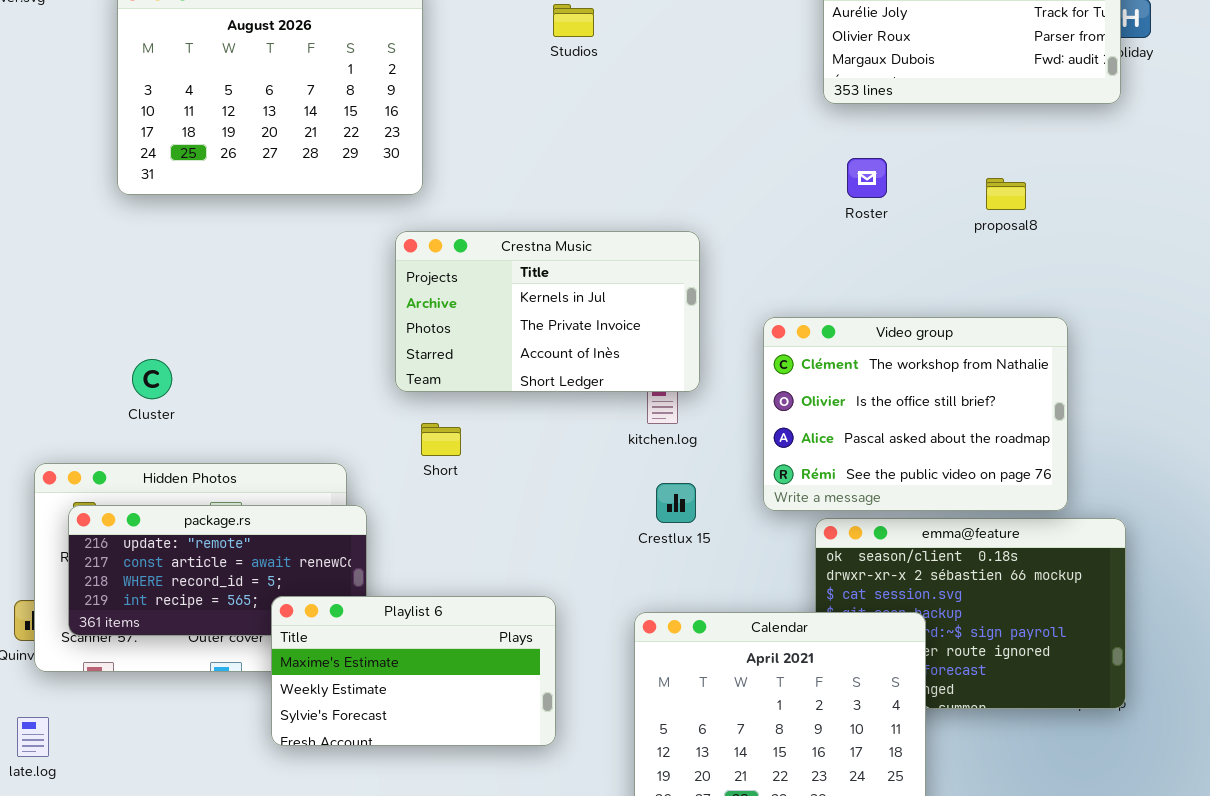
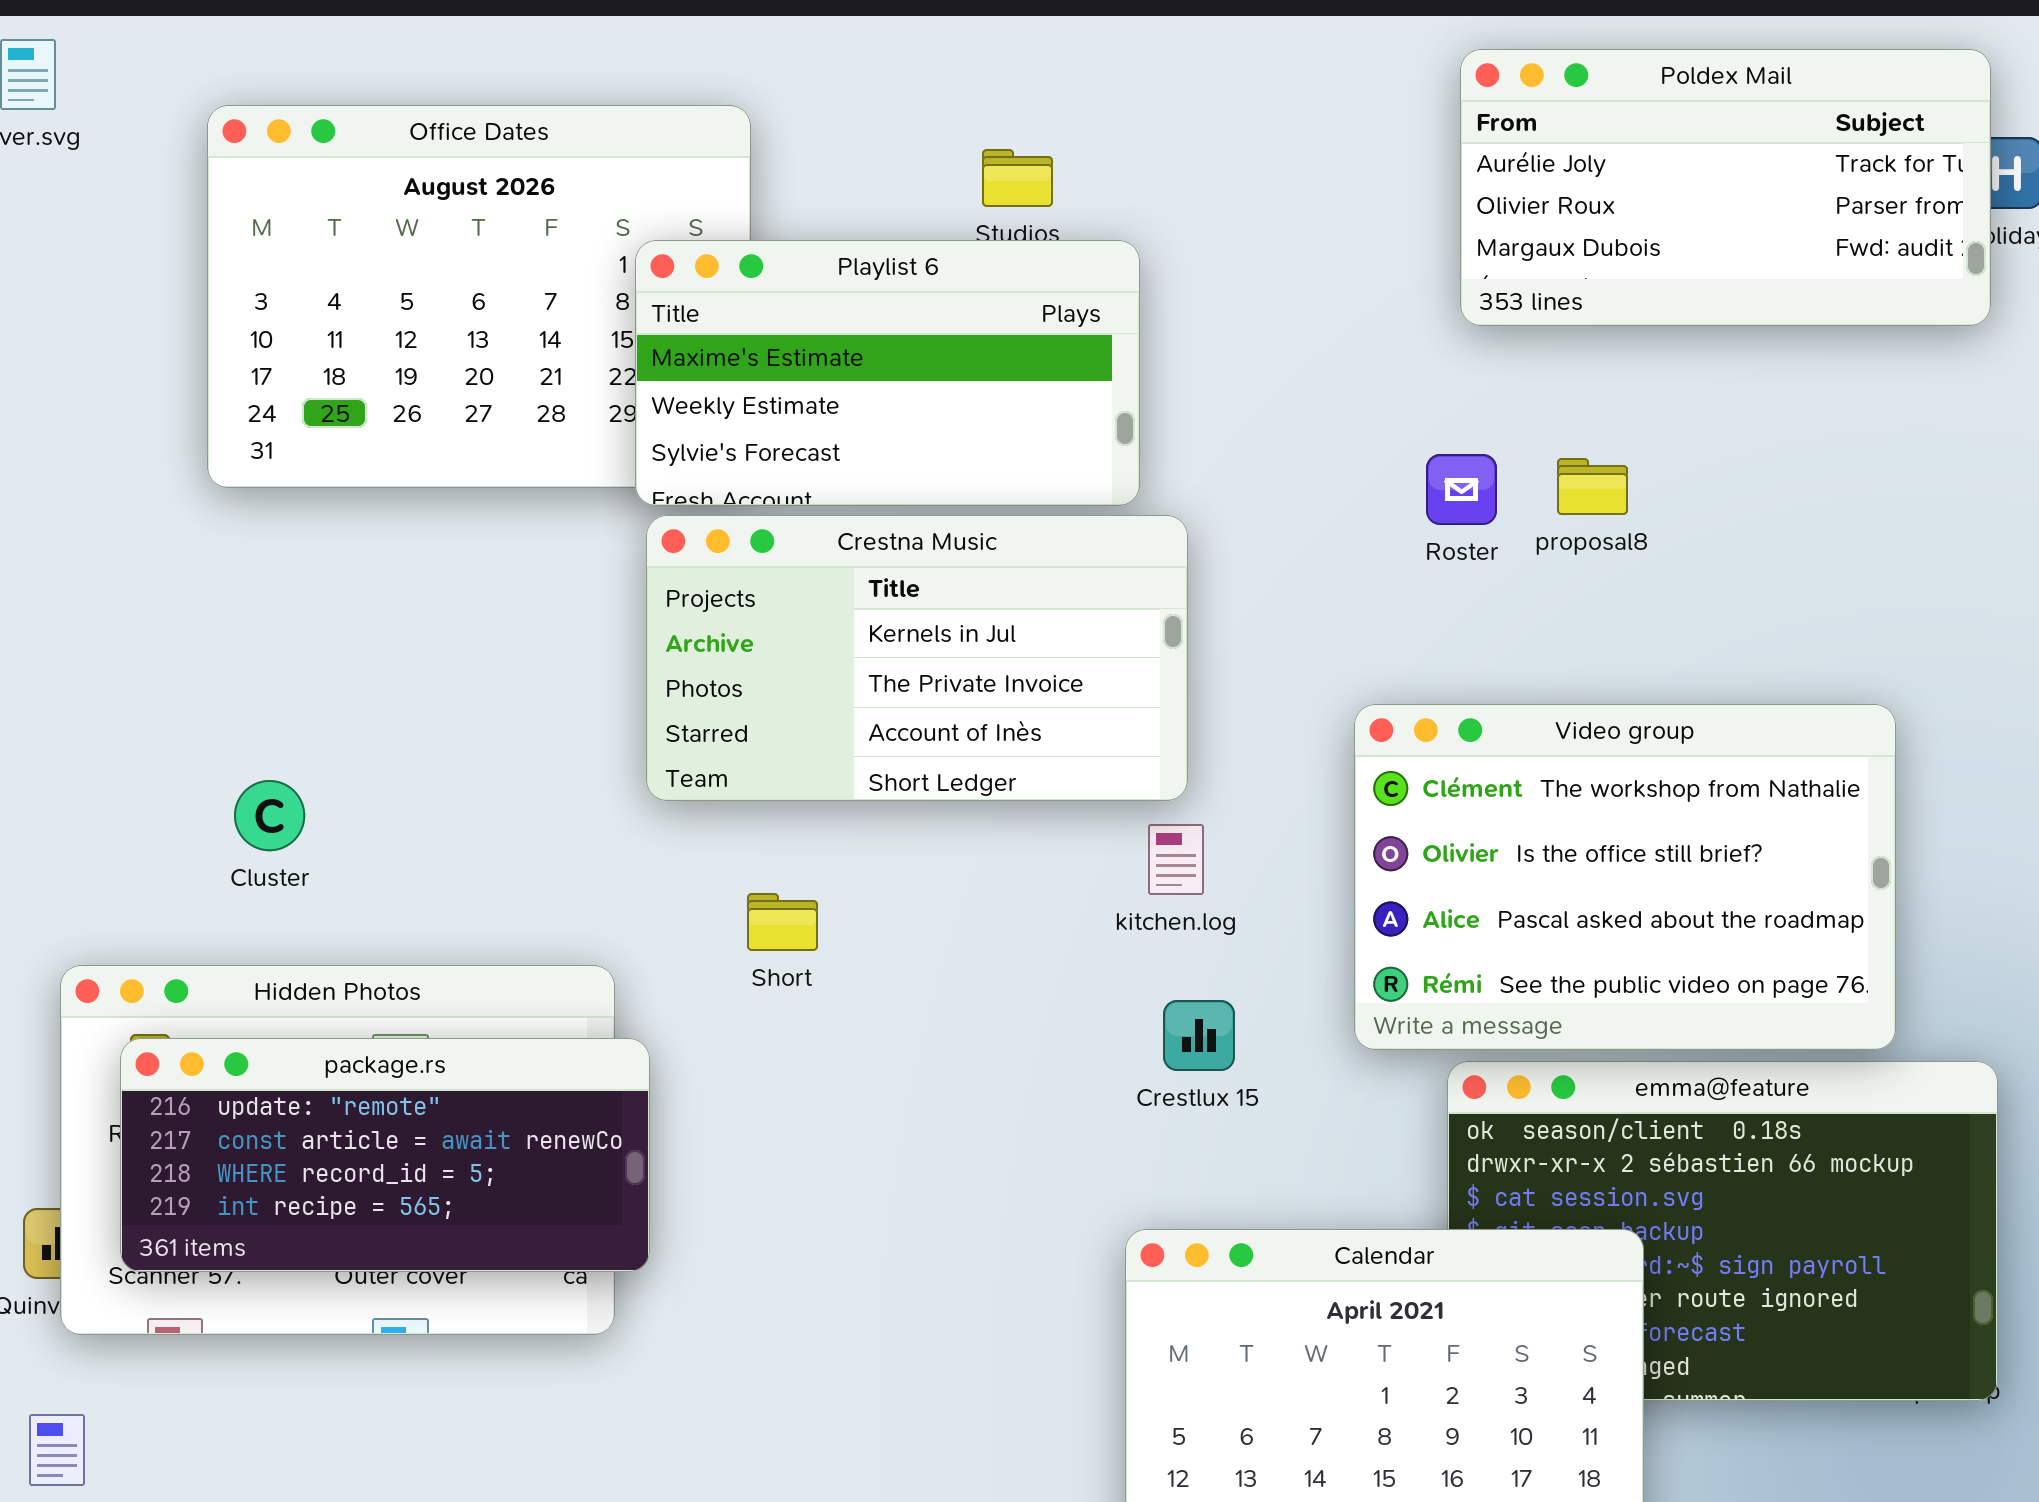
Roster: [847,158,887,198] -> [1426,454,1497,525], moved
proposal8: [986,178,1026,210] -> [1557,458,1628,515], moved
Crestna Music: [395,231,700,392] -> [646,515,1188,801], moved
Playlist 6: [271,596,556,746] -> [635,240,1140,506], moved

